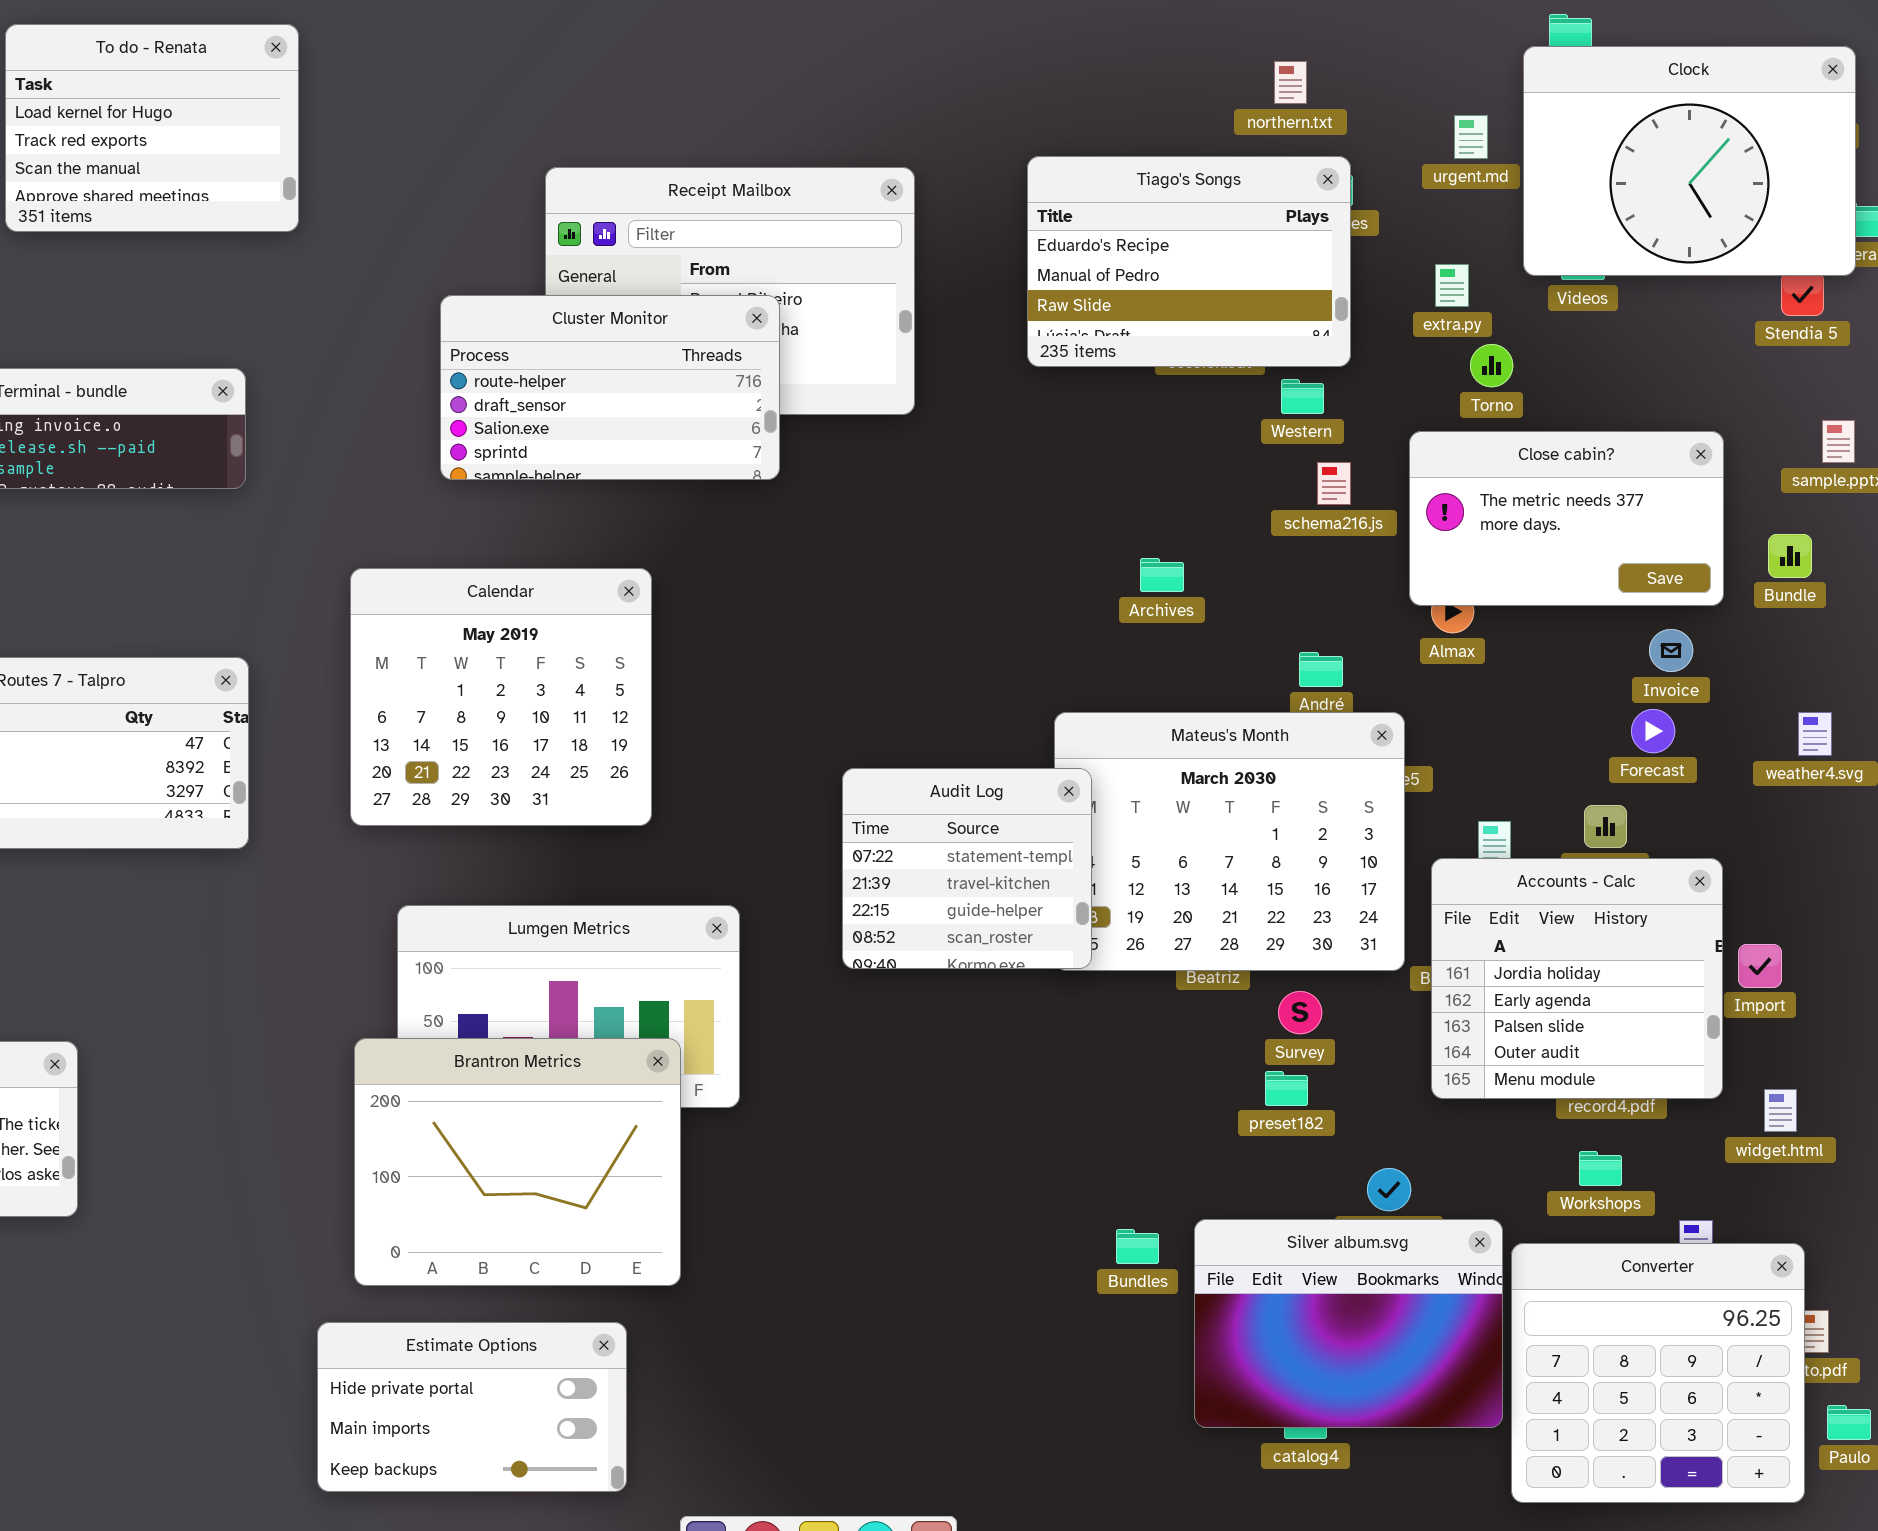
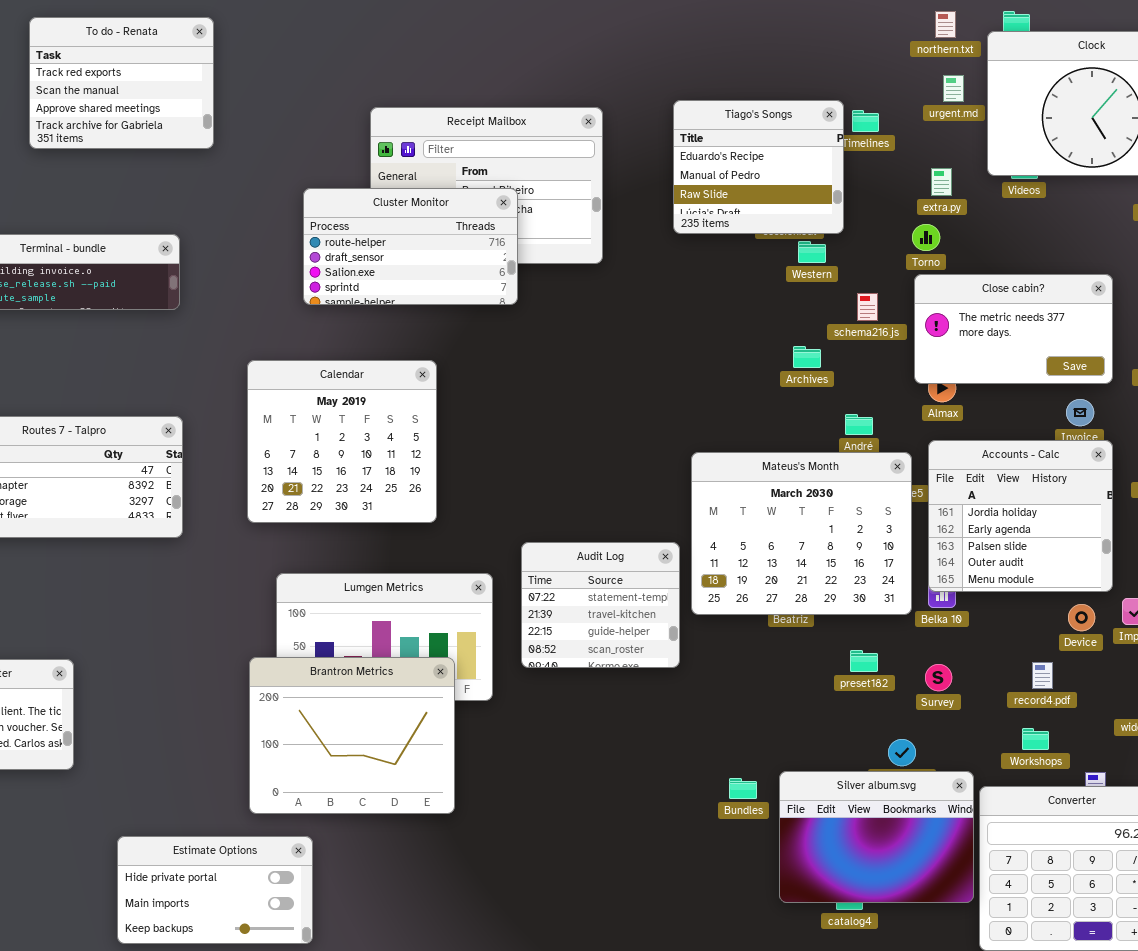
To do - Renata: [5,24,299,232] -> [29,17,214,149], scrolled down 1 row
northern.txt: [1274,61,1307,104] -> [935,11,956,38], moved
Tiago's Songs: [1027,156,1351,367] -> [673,100,844,234], resized
Torno: [1470,344,1513,387] -> [912,224,940,251], moved
Western: [1281,379,1324,414] -> [798,241,826,263], moved
Archives: [1140,558,1184,592] -> [793,346,821,368], moved
Audit Log: [842,768,1092,969] -> [521,542,680,668], moved
Accounts - Calc: [1431,858,1723,1099] -> [928,440,1113,592], moved
Survey: [1278,991,1322,1034] -> [925,664,952,691], moved
preset182: [1265,1071,1308,1106] -> [850,650,878,672], moved
Estimate Options: [317,1322,627,1492] -> [117,836,313,944], moved

